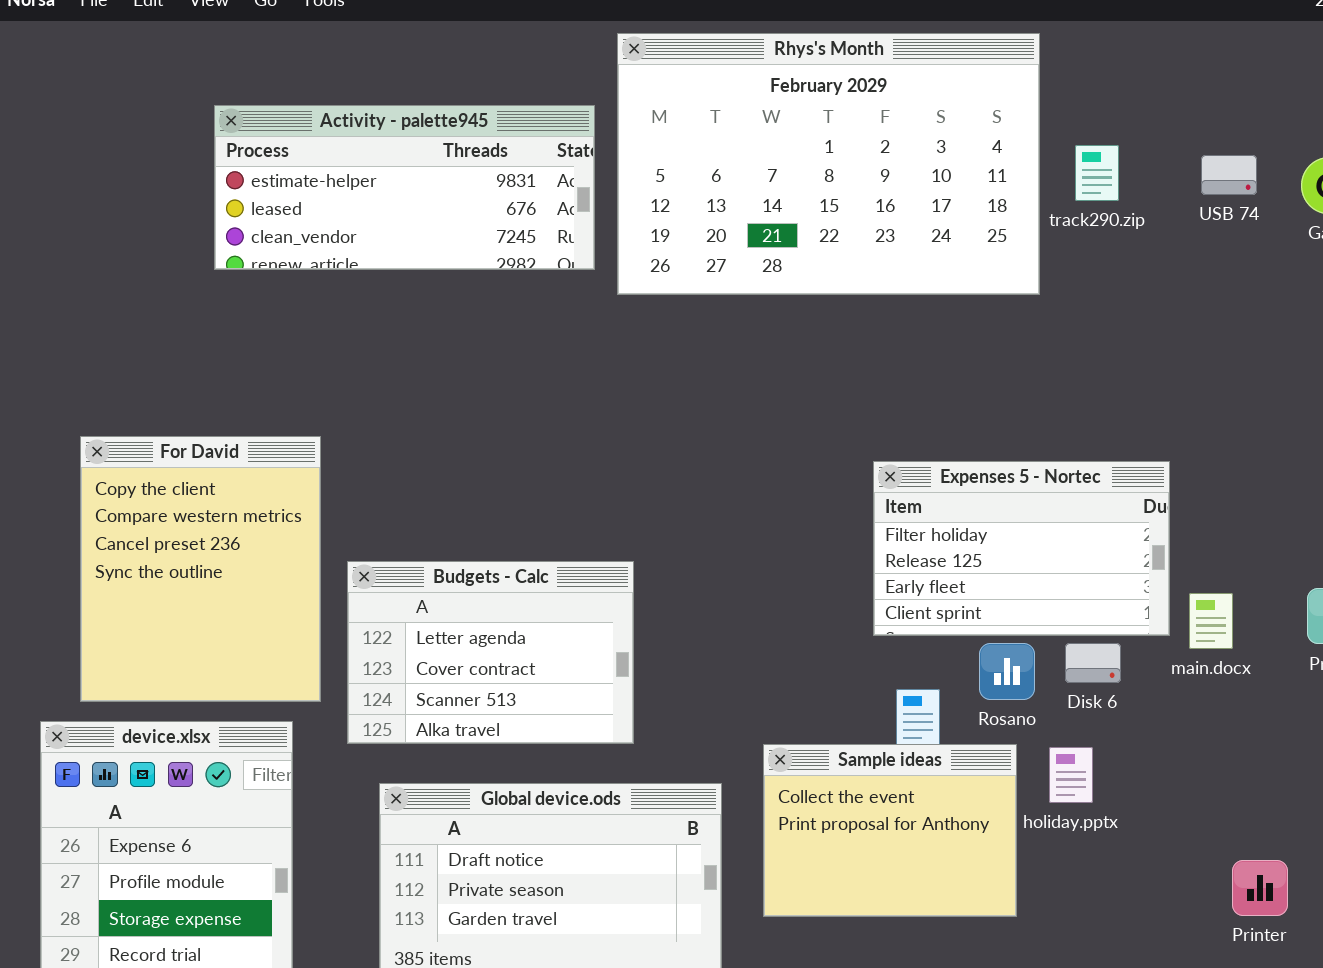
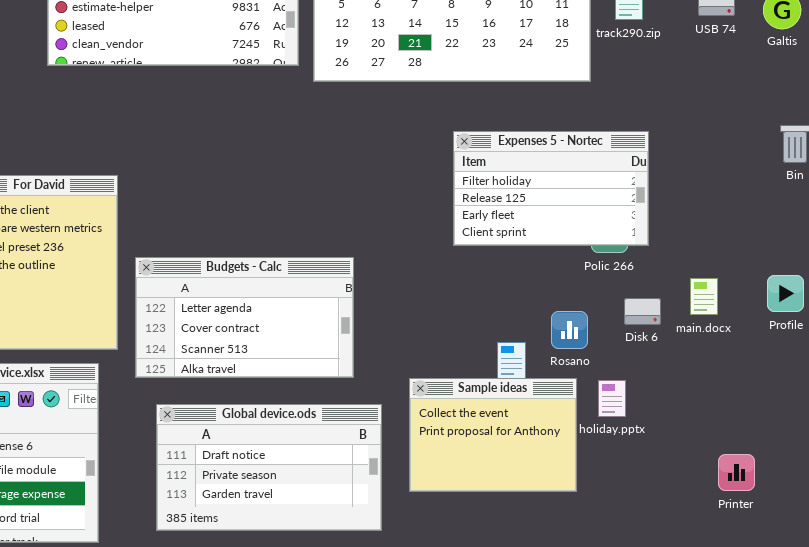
Expenses 5 - Nortec: [873,461,1170,636] -> [453,131,649,246], moved
Budgets - Calc: [347,561,634,744] -> [135,257,354,378], resized
Disk 6: [1065,643,1121,683] -> [624,298,661,325], moved

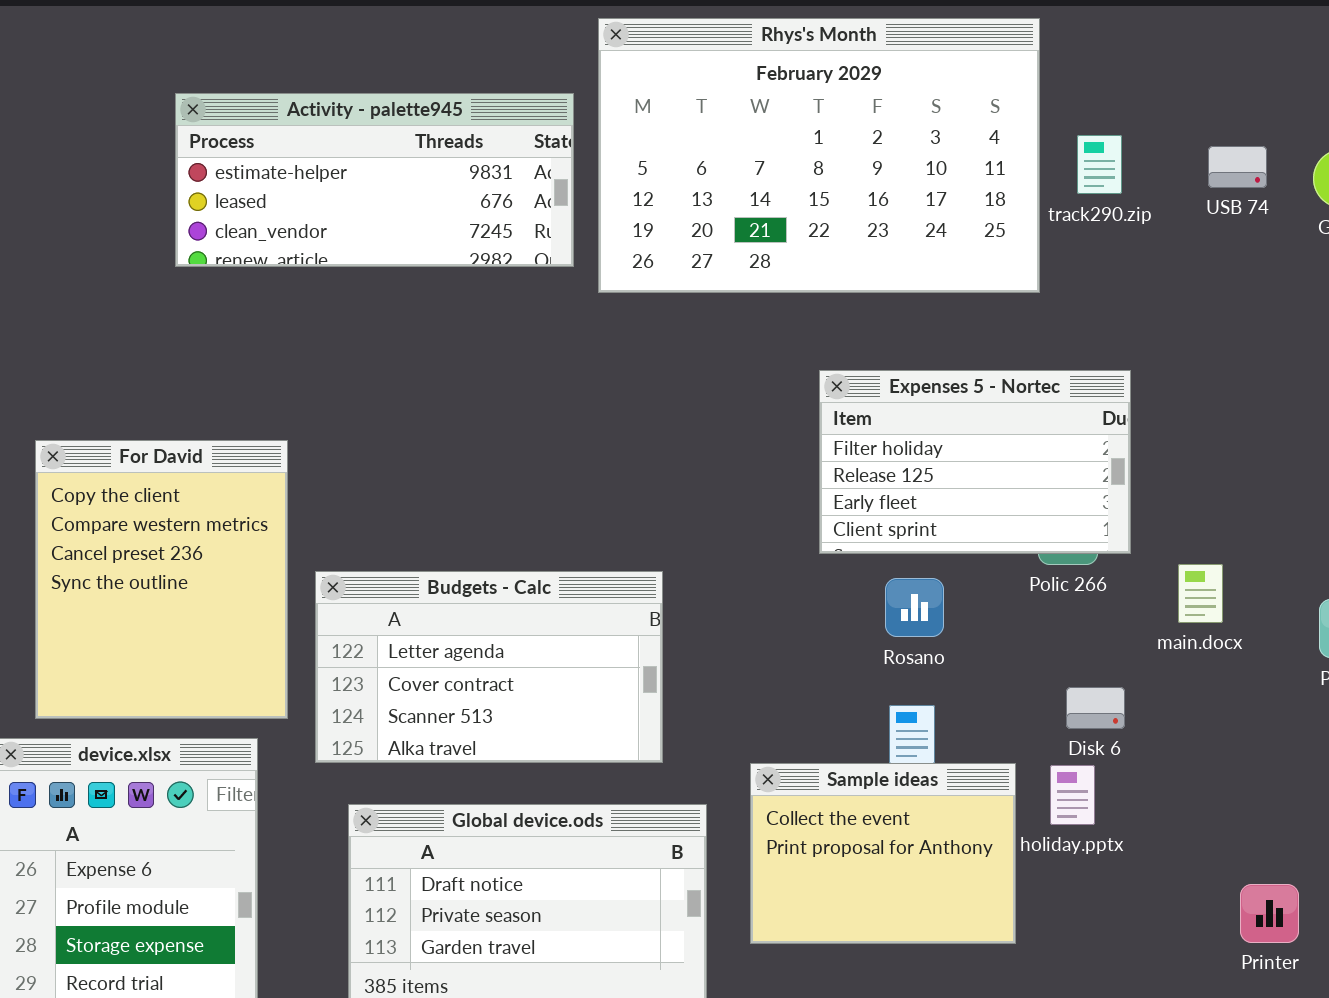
main.docx: [690,278,718,315] -> [1178,564,1223,623], moved
Disk 6: [624,298,661,325] -> [1066,687,1125,729], moved
Rosano: [551,311,588,349] -> [885,578,944,637], moved

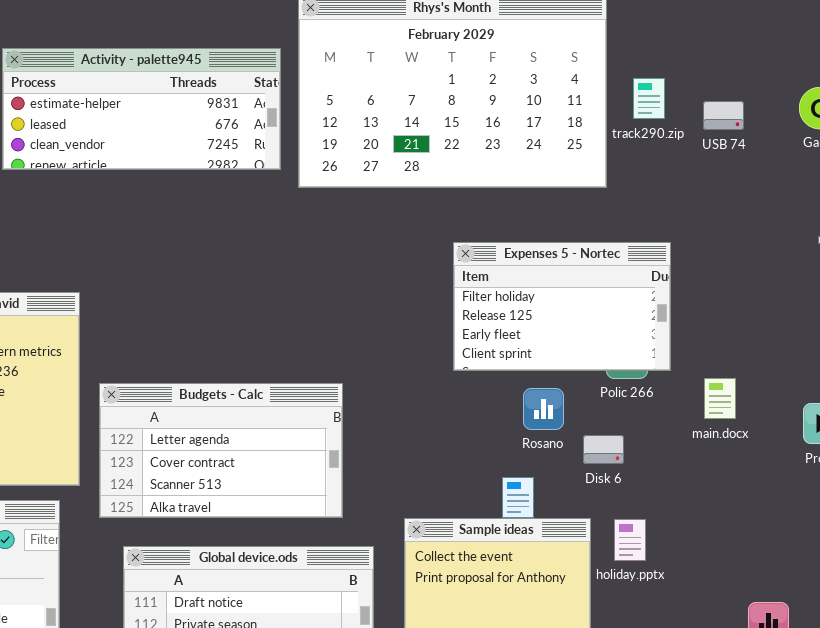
USB 74: [1208,146,1267,188] -> [703,101,744,130], moved
Rosano: [885,578,944,637] -> [523,388,564,430], moved
Disk 6: [1066,687,1125,729] -> [583,435,624,464], moved

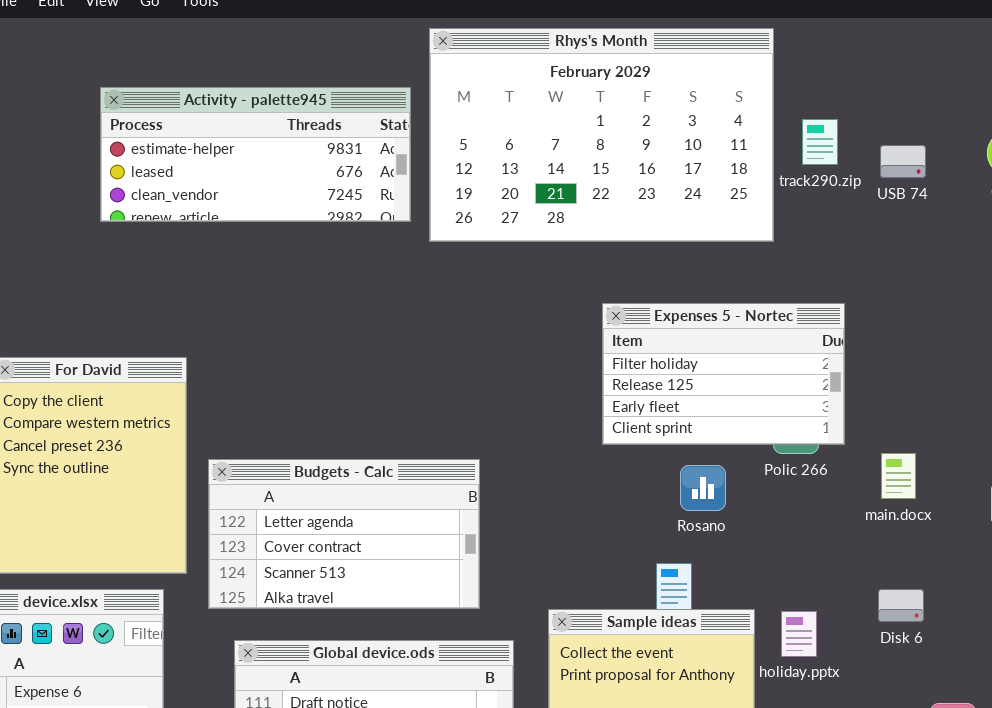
Disk 6: [583,435,624,464] -> [878,589,924,622], moved

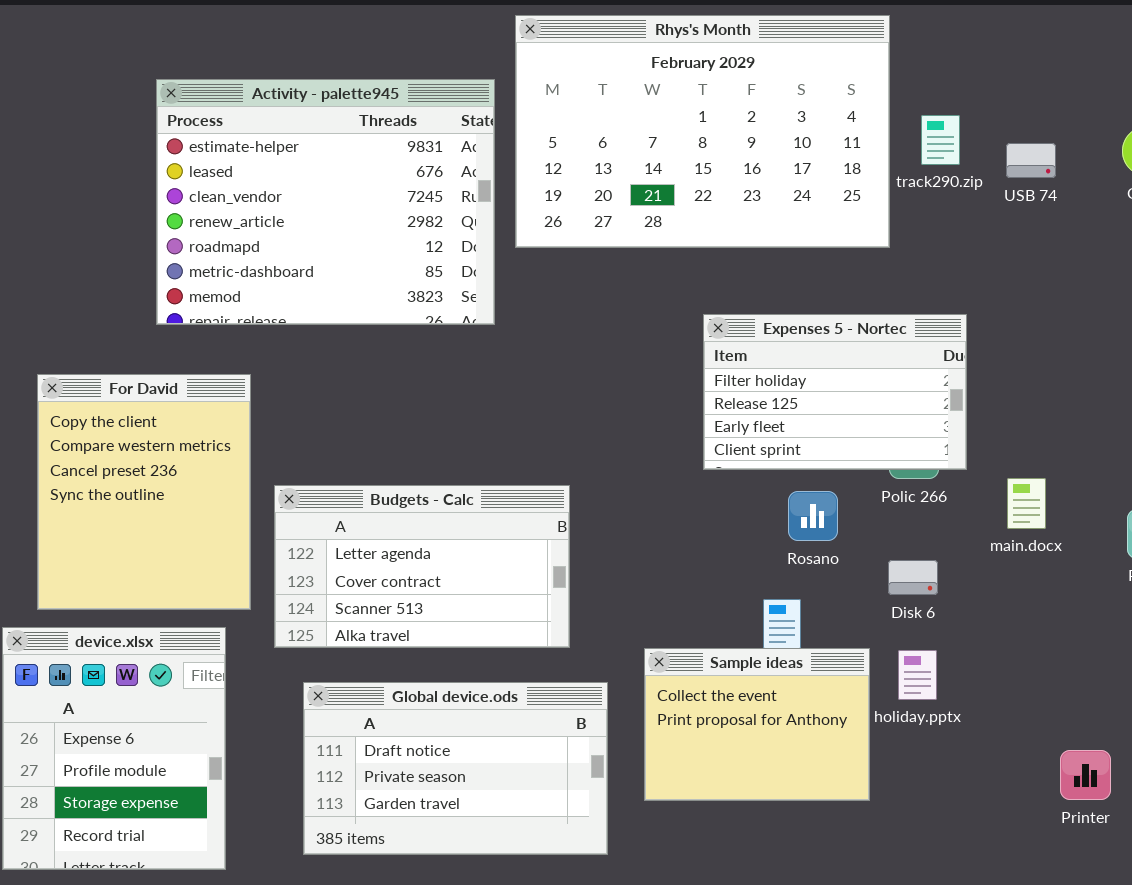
Activity - palette945: [100,87,411,222] -> [156,79,495,325], resized
Disk 6: [878,589,924,622] -> [888,560,938,595], moved

